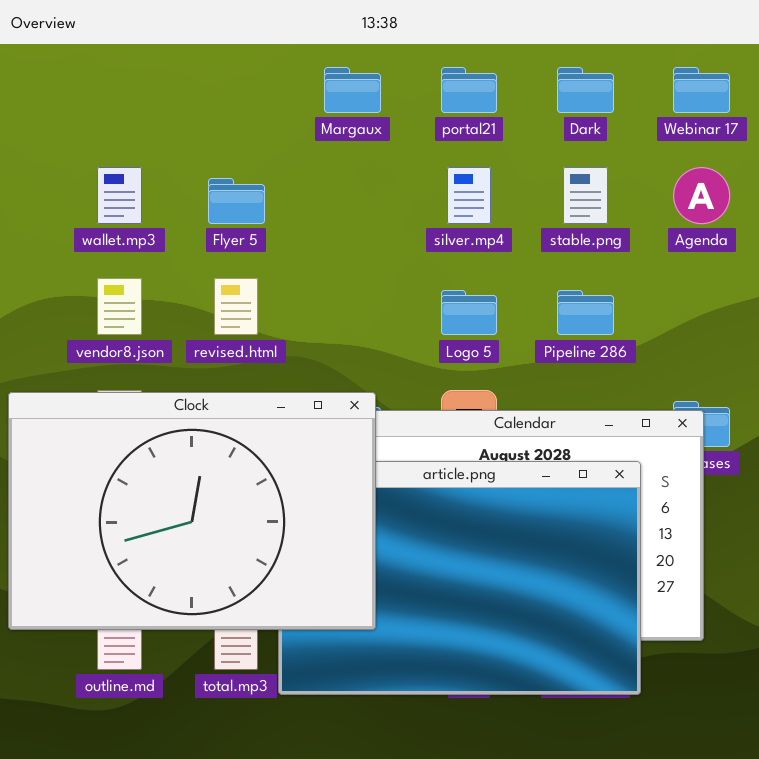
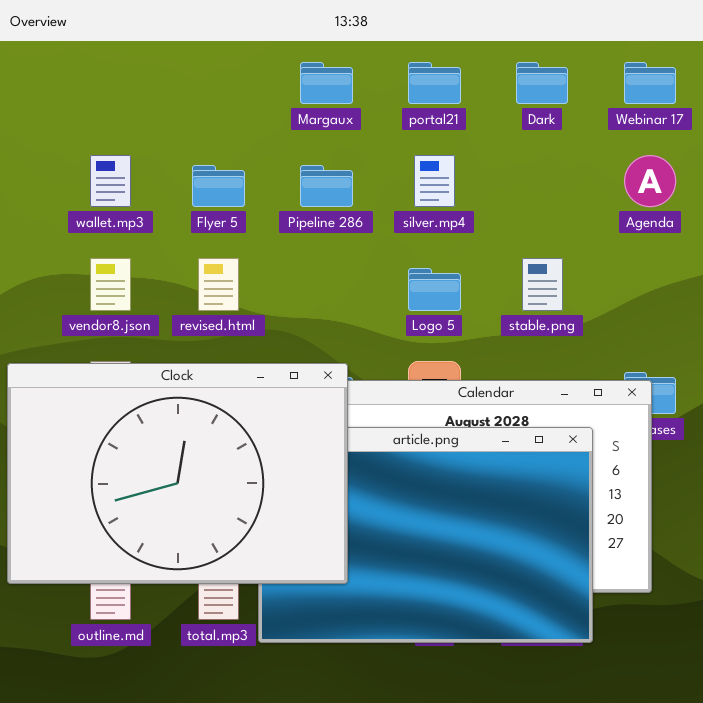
stable.png: [563,167,608,224] -> [522,258,563,311], moved
Pipeline 286: [557,290,614,335] -> [300,165,353,207], moved

